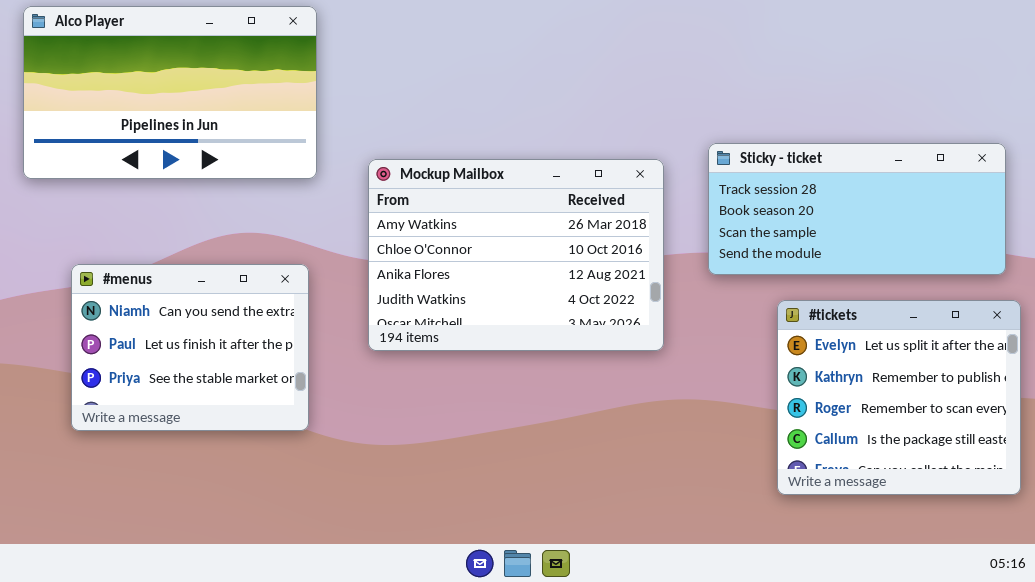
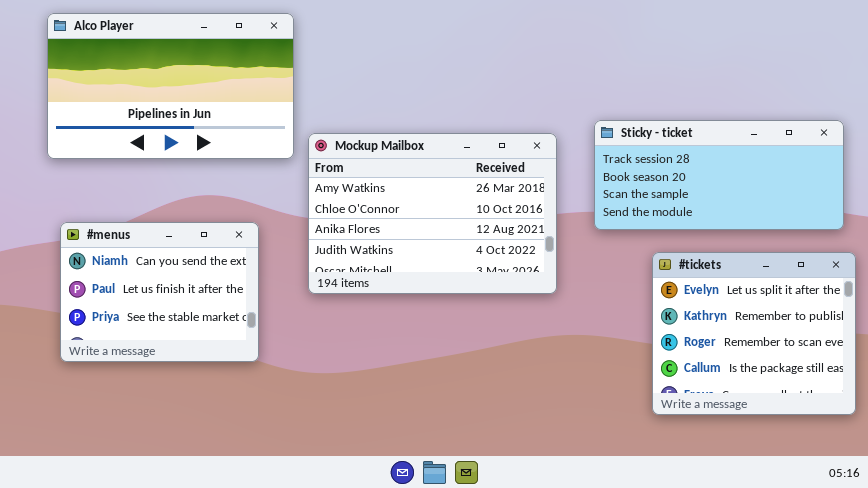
Alco Player: [23,6,317,179] -> [47,13,294,159], moved

